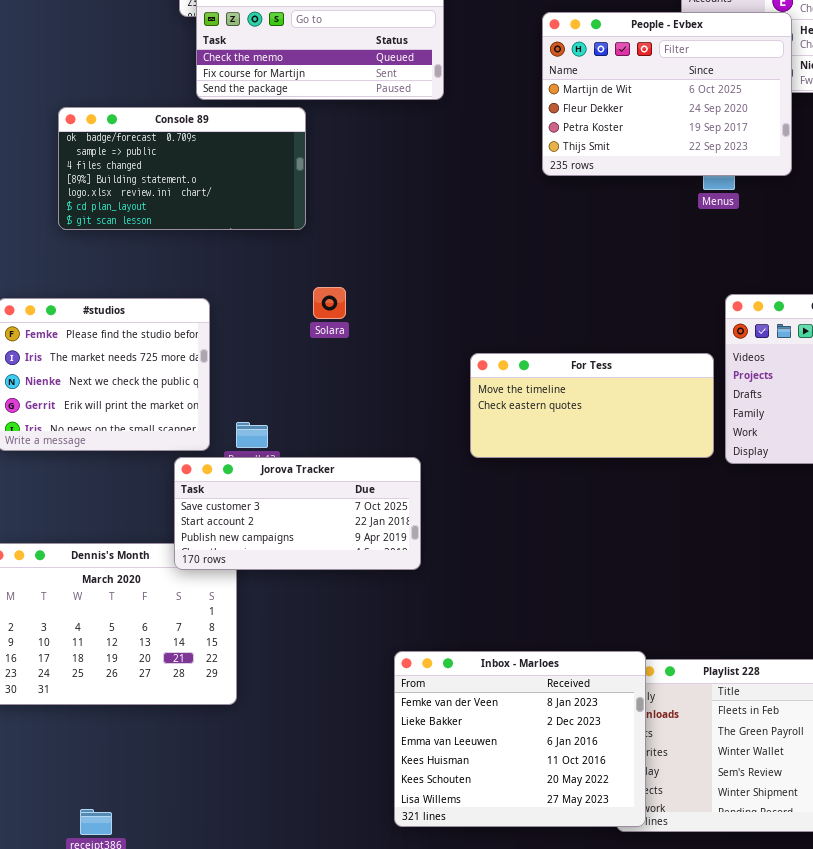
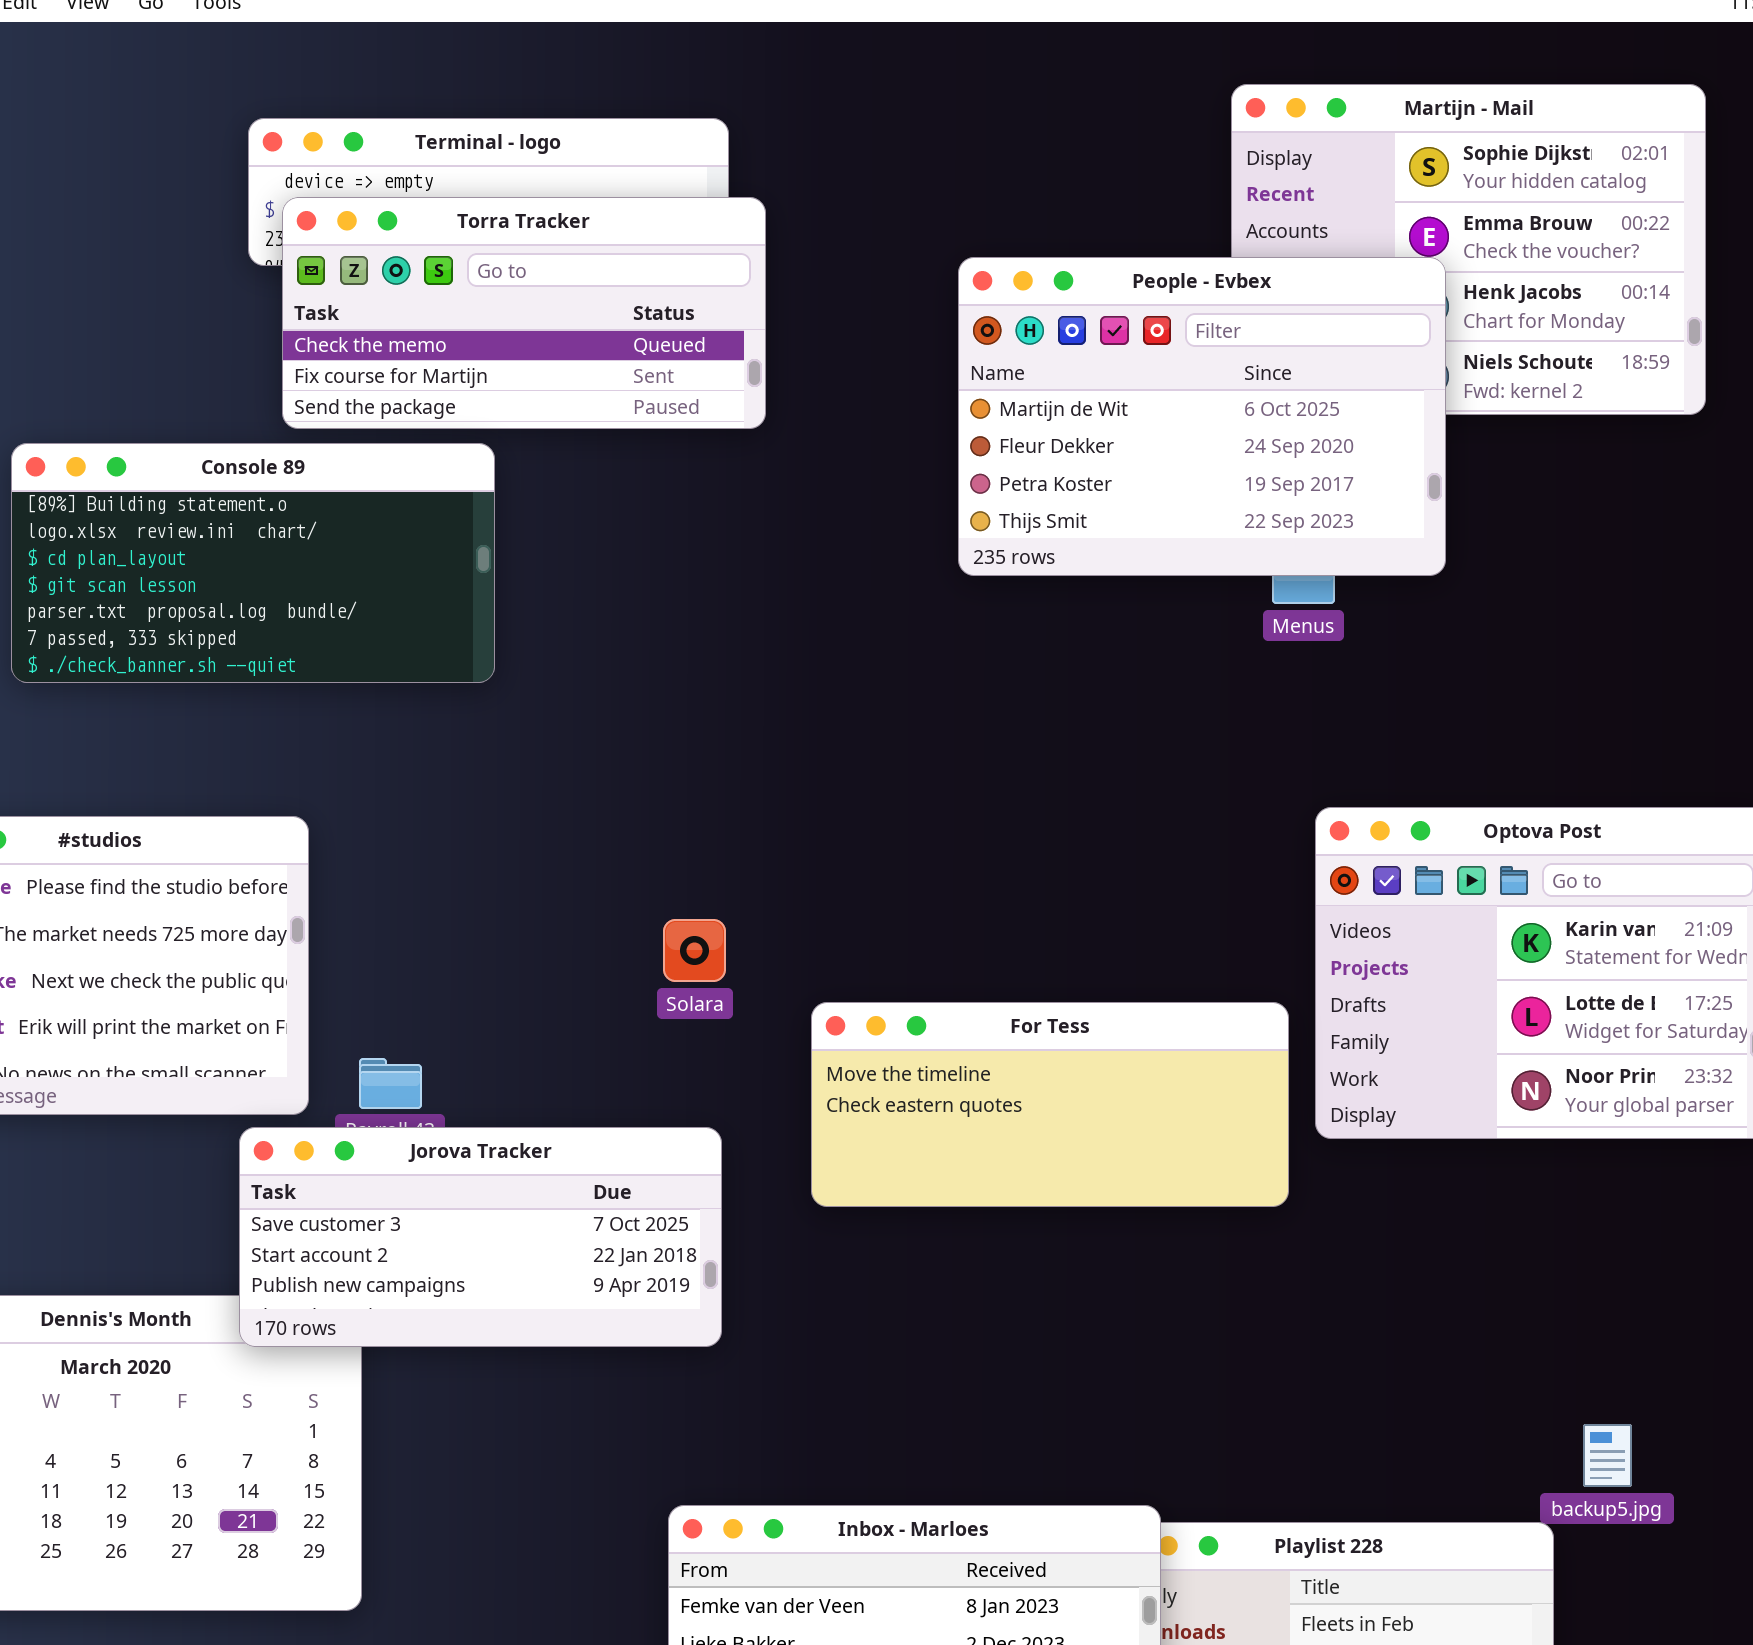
Console 89: [58,107,306,230] -> [11,443,495,683], scrolled down 3 rows
Solara: [313,287,346,319] -> [663,919,726,982], moved
For Tess: [470,353,714,458] -> [811,1002,1289,1207], moved

